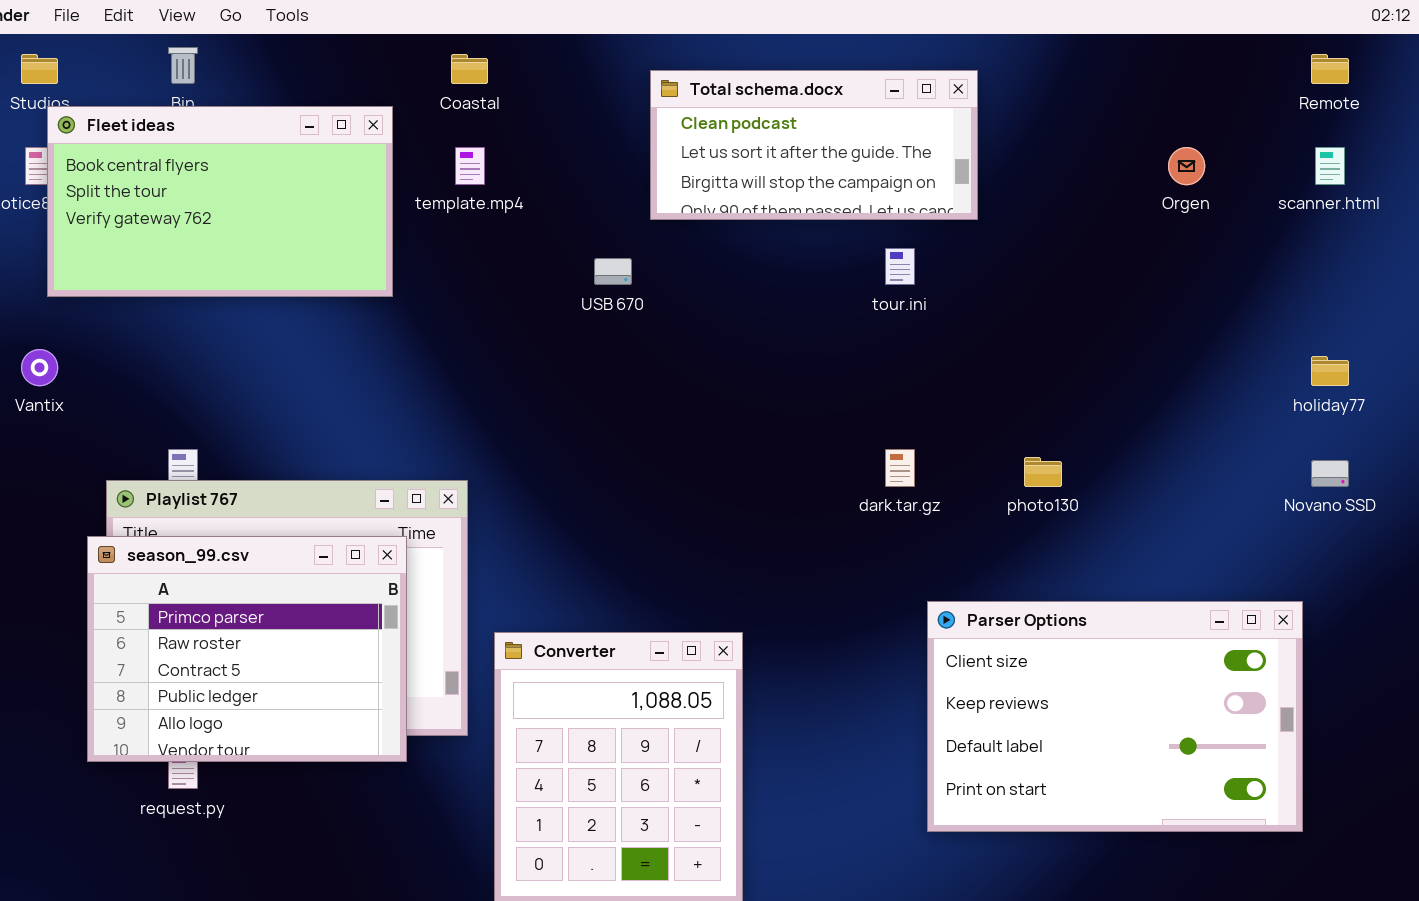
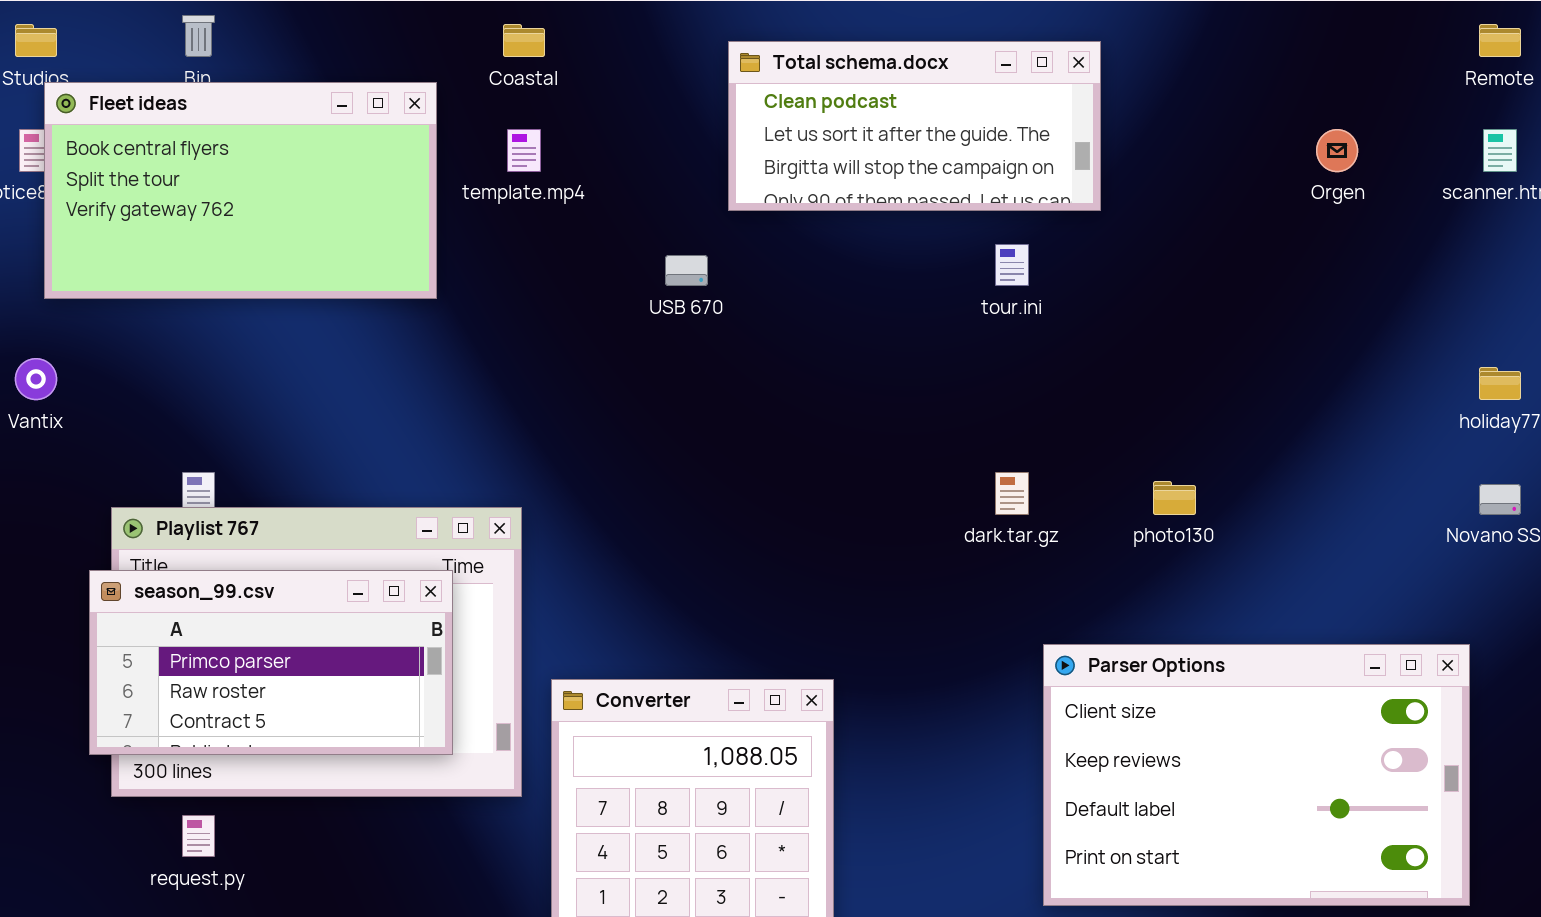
season_99.csv: [87,536,407,762] -> [89,570,453,755], resized

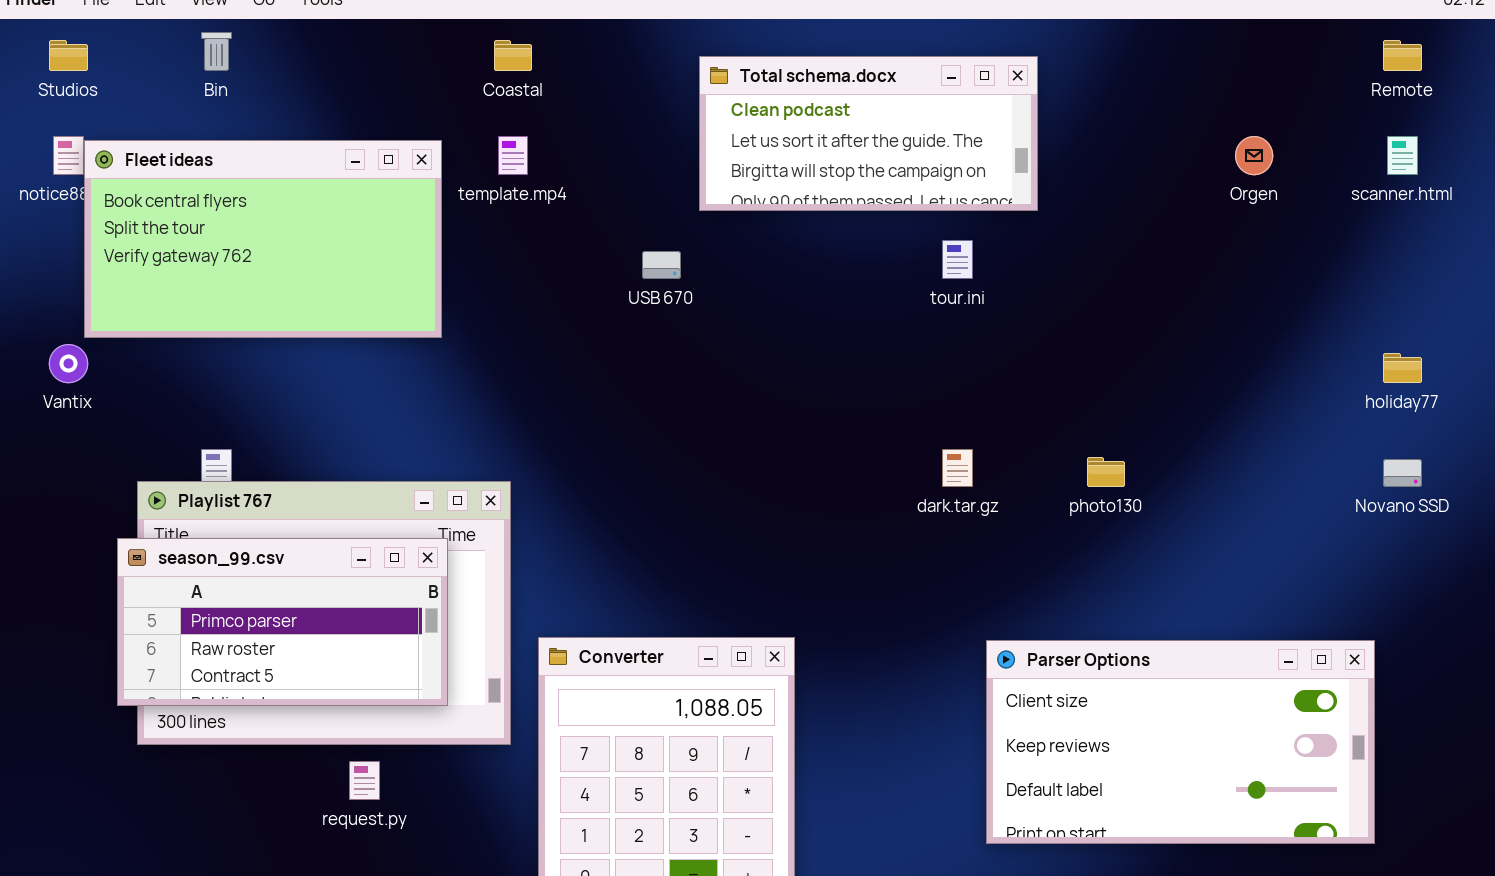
Fleet ideas: [44,82,437,299] -> [84,140,442,338], moved
Parser Options: [1043,644,1470,906] -> [986,640,1375,844], resized
request.py: [182,815,215,857] -> [349,761,380,800], moved

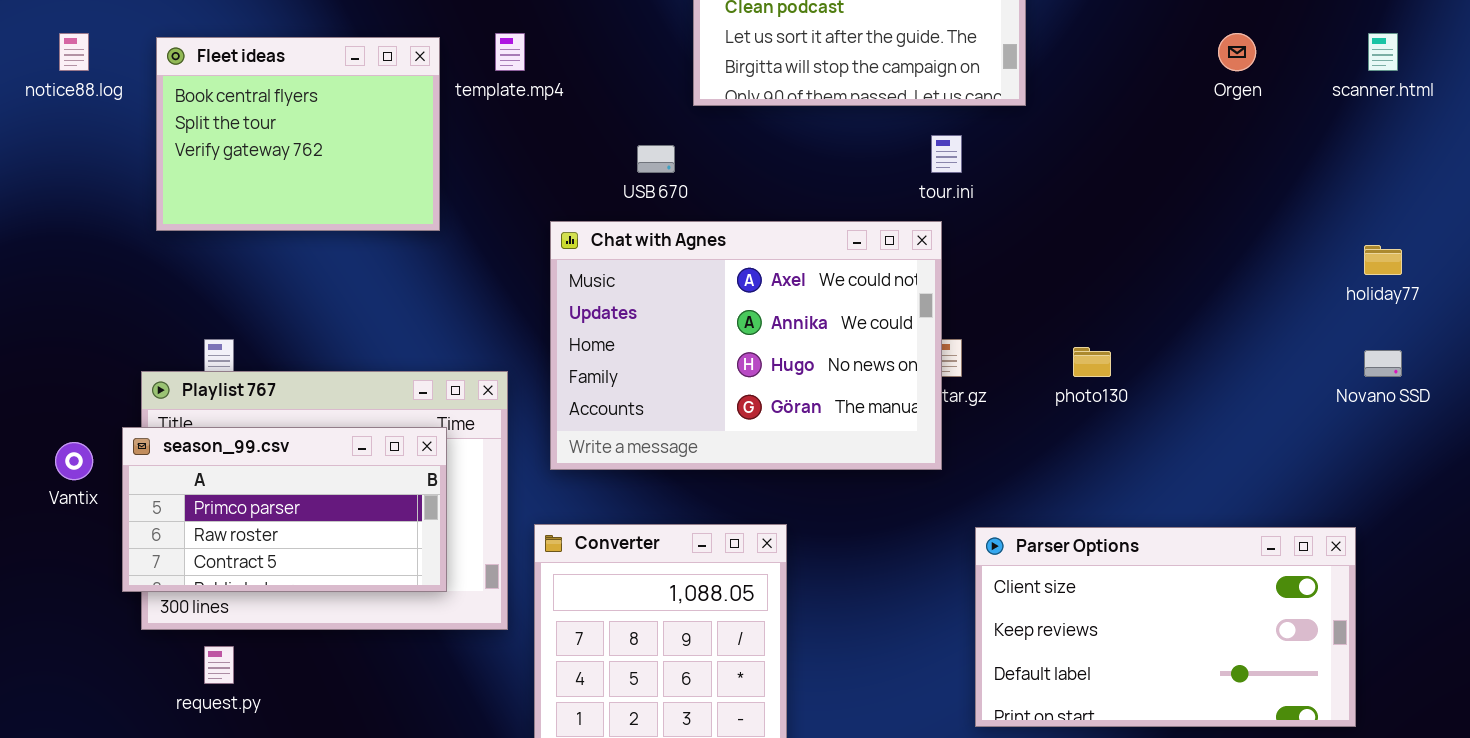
Fleet ideas: [84,140,442,338] -> [156,37,440,231], resized
Chat with Agnes: none -> [550,221,942,470], opened
Vantix: [49,344,88,383] -> [55,442,93,480], moved
request.py: [349,761,380,800] -> [204,646,234,684], moved

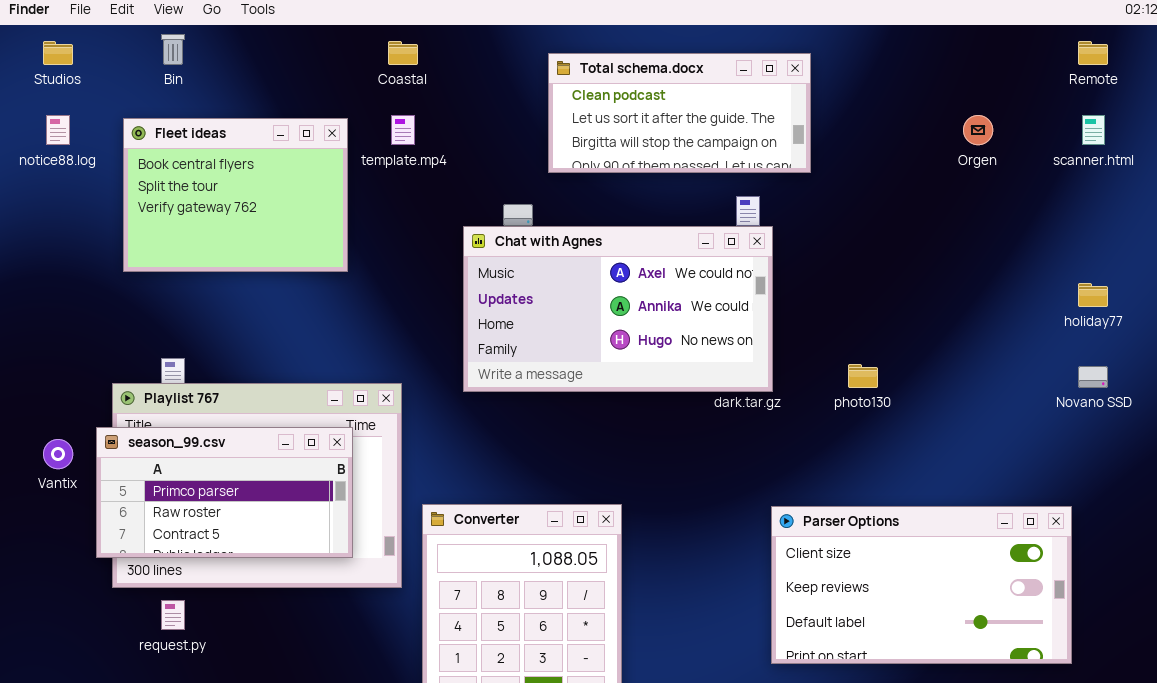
Chat with Agnes: [550,221,942,470] -> [463,226,773,392], moved, resized

